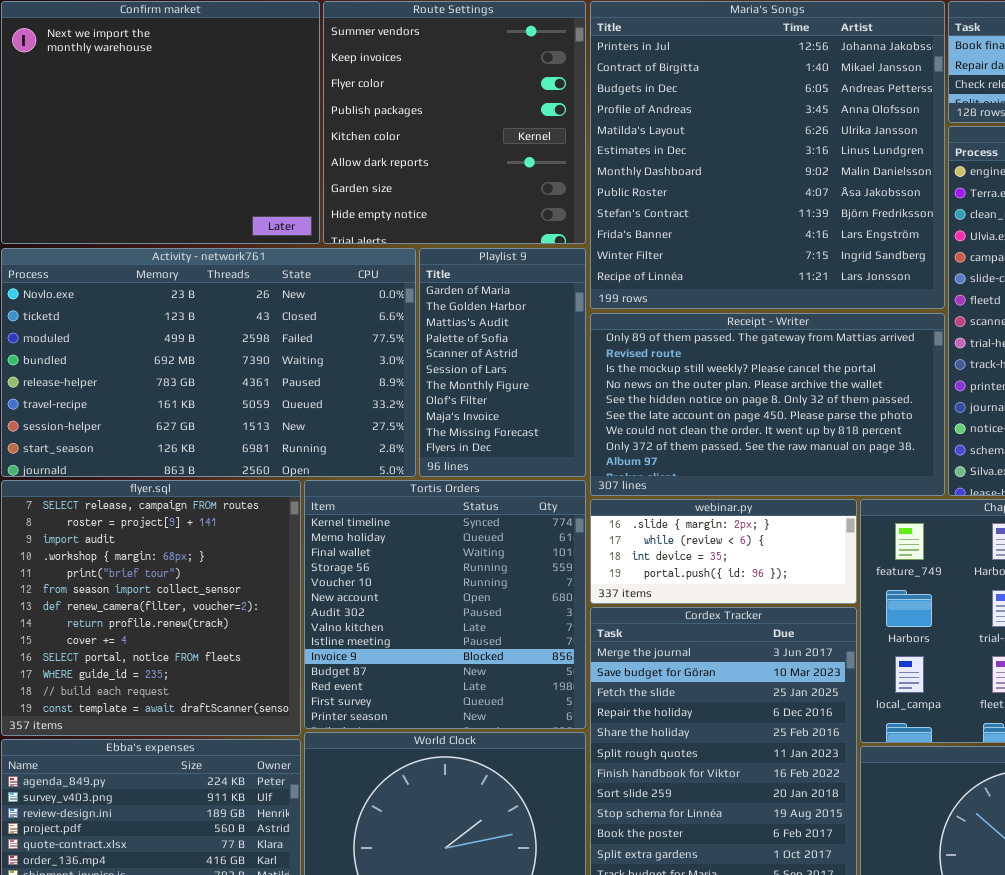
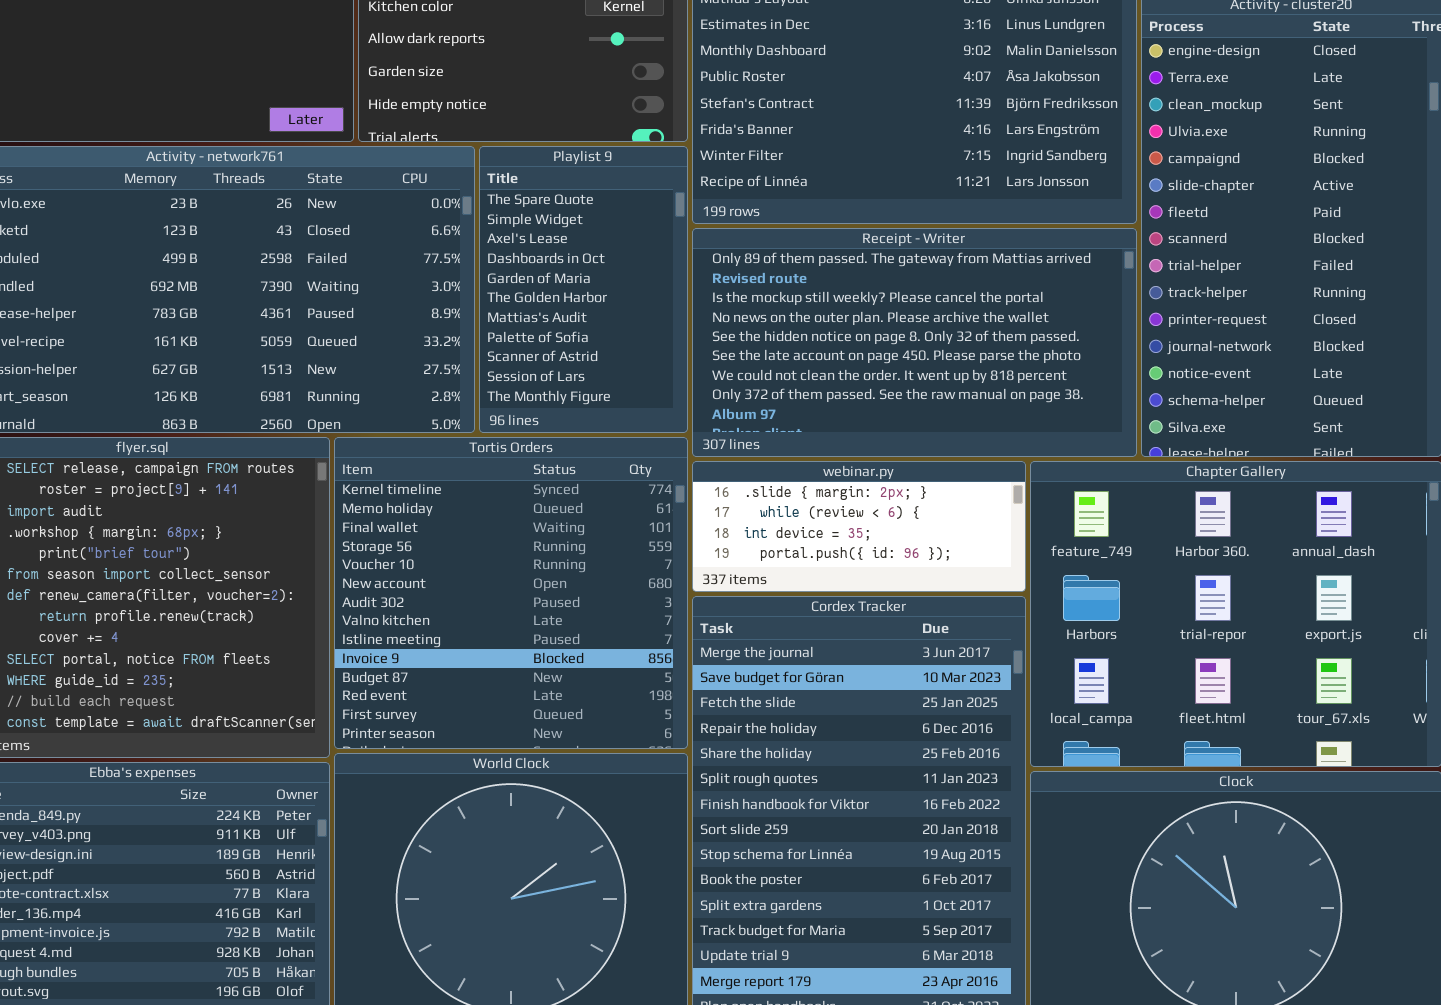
Playlist 9: [419,248,586,477] -> [479,146,688,433], scrolled up 4 rows

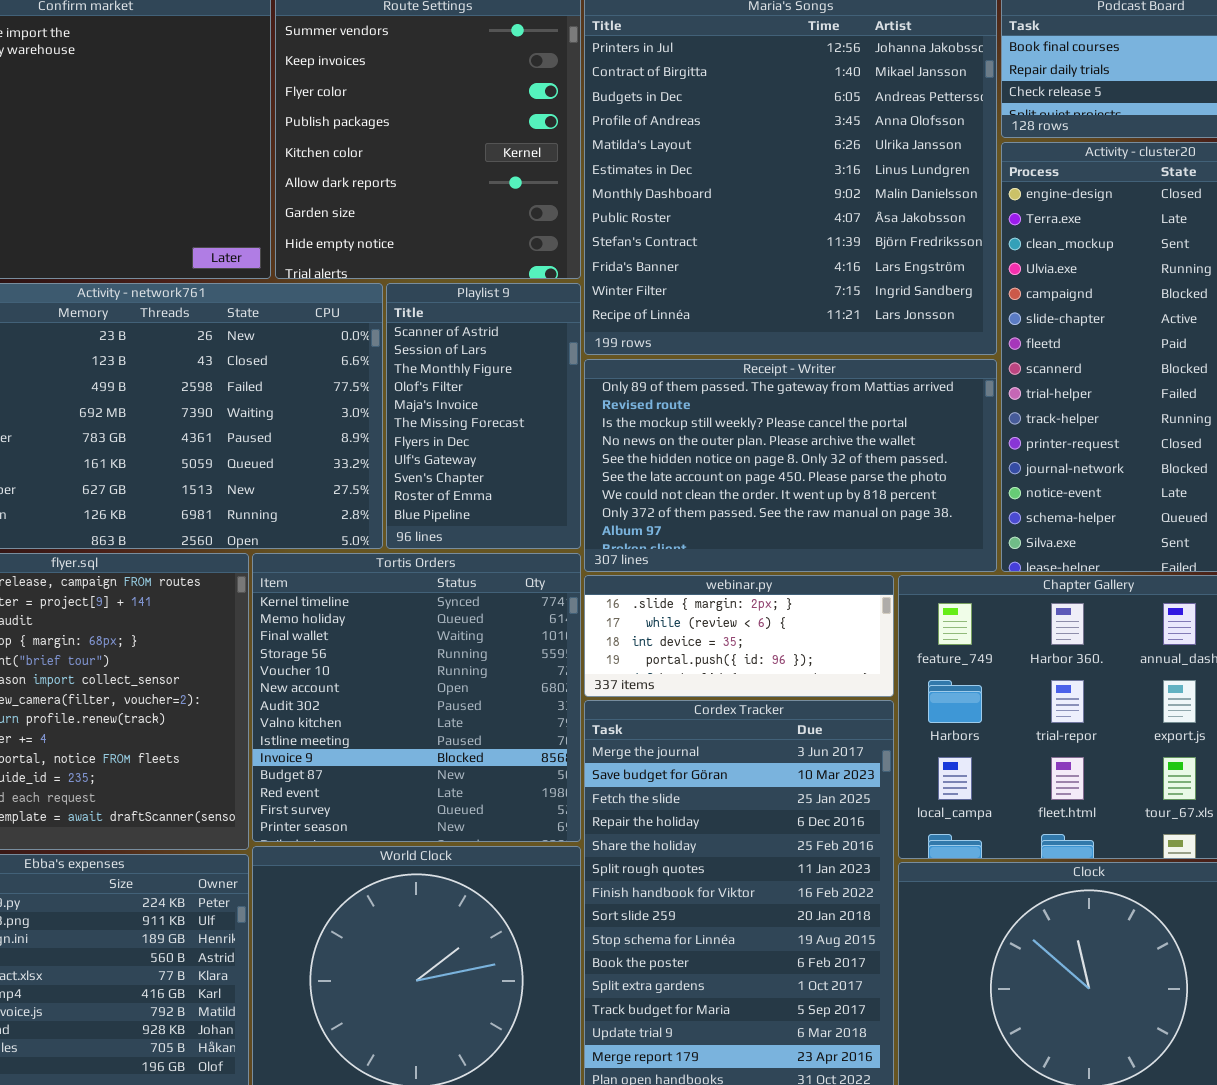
Playlist 9: [479,146,688,433] -> [386,283,581,549], scrolled down 8 rows

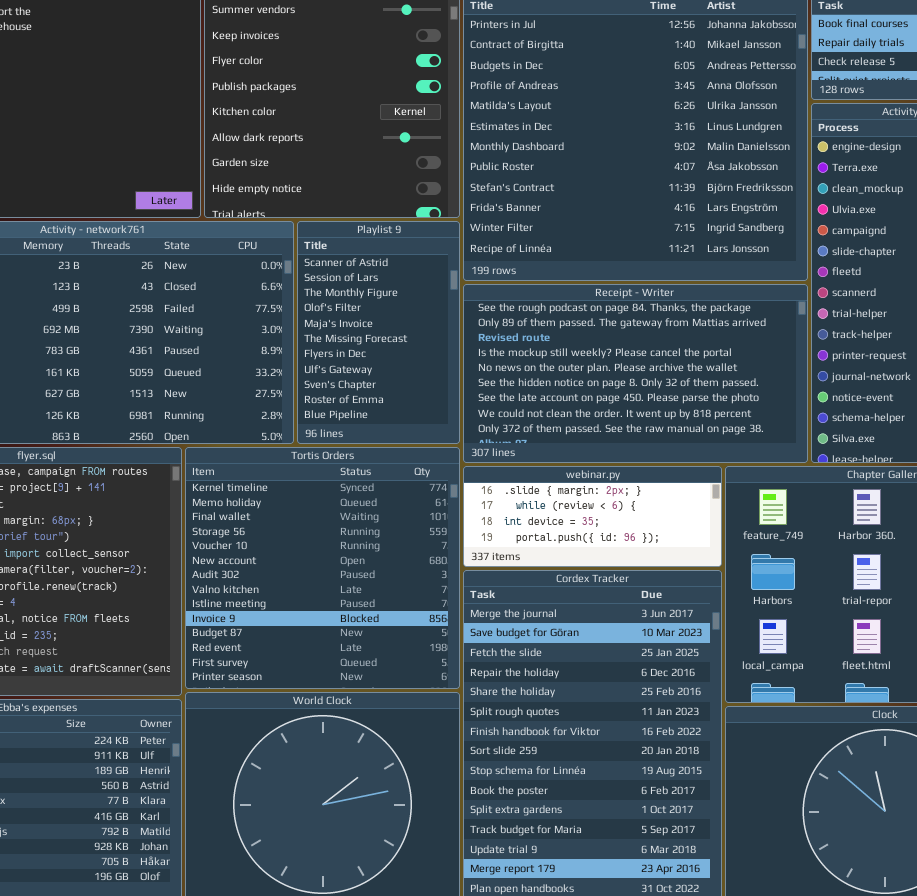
Receipt - Writer: [584,359,997,572] -> [463,284,808,463], scrolled up 1 row

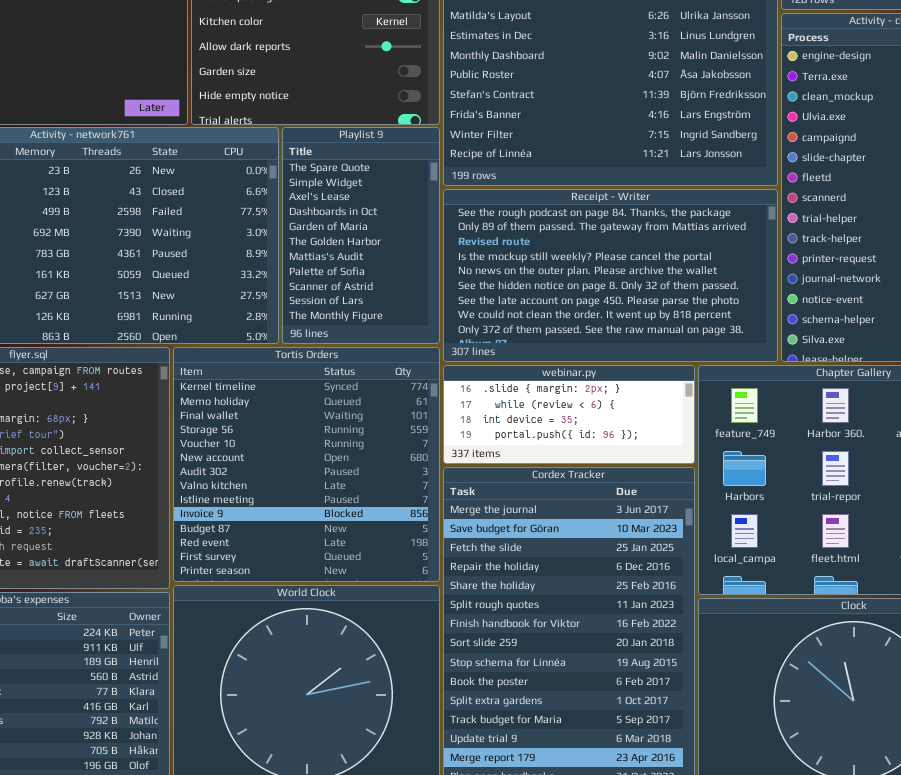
Playlist 9: [297,221,460,444] -> [282,127,440,344], scrolled up 8 rows

